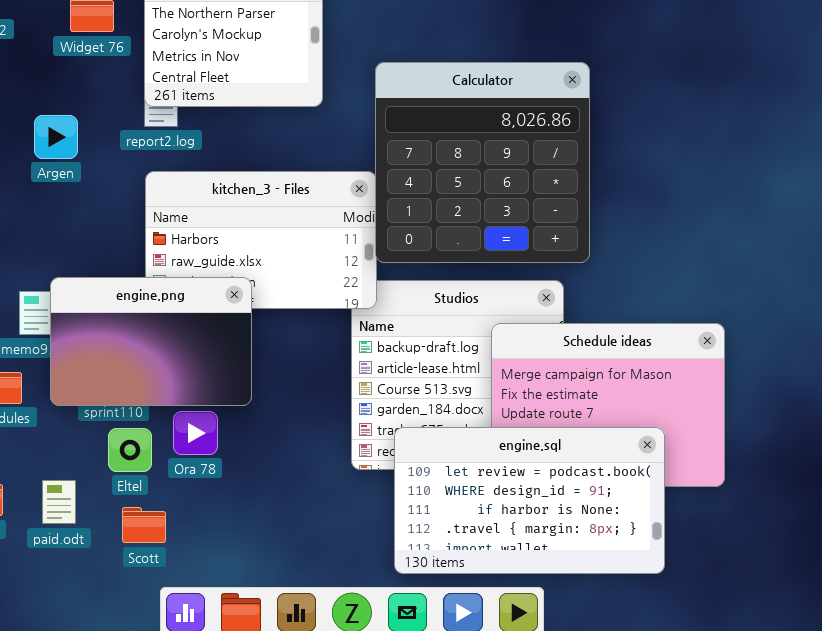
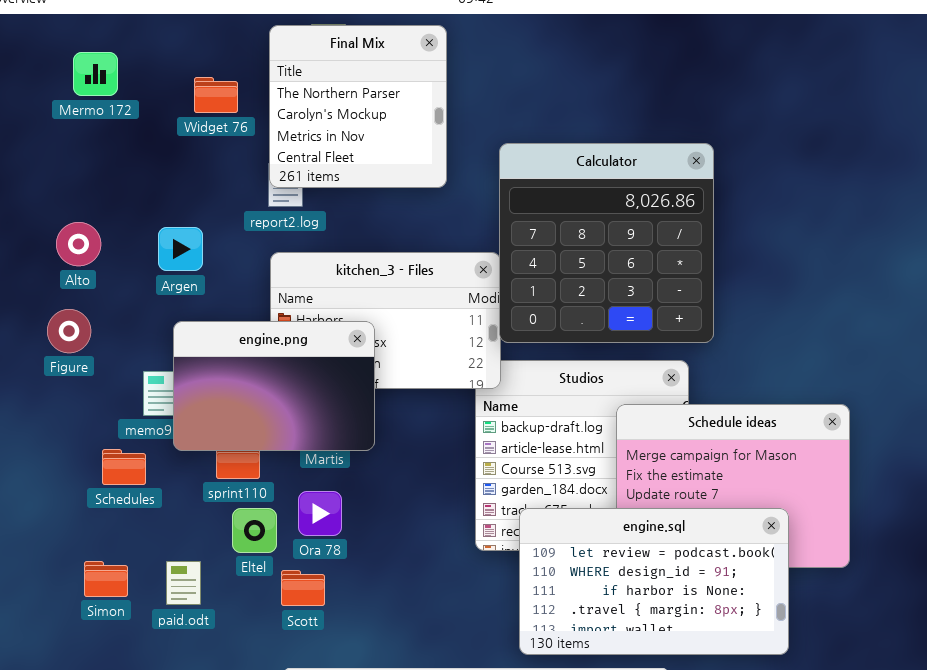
Argen: [34,115,78,159] -> [158,227,203,271], moved
engine.png: [50,277,252,406] -> [173,321,375,451], moved
Scott: [122,507,166,543] -> [281,570,325,606], moved

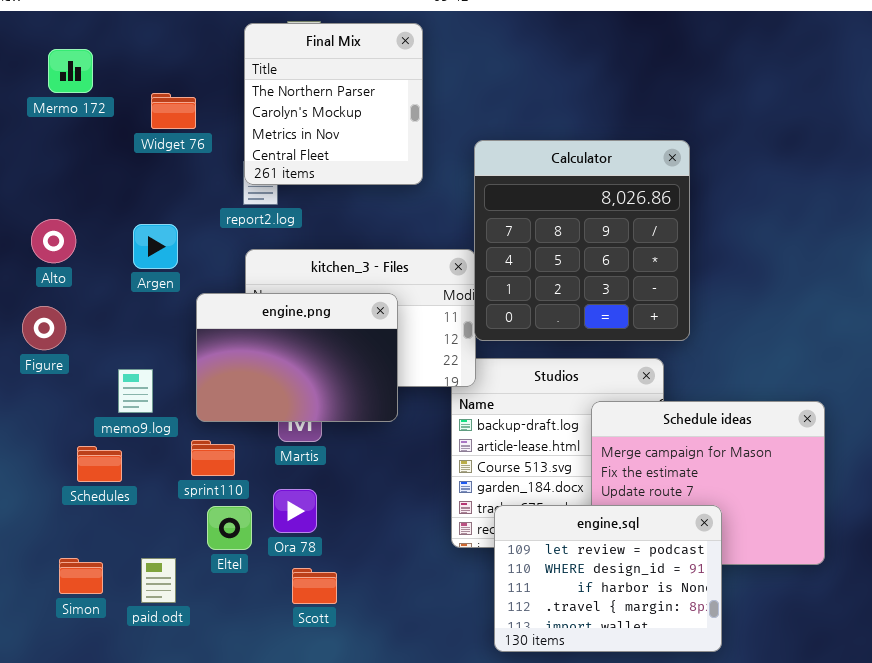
Widget 76: [194,77,238,113] -> [151,93,196,129], moved
engine.png: [173,321,375,451] -> [196,293,398,422], moved
engine.sql: [519,508,789,655] -> [494,505,722,652], resized
Scott: [281,570,325,606] -> [292,568,337,604], moved

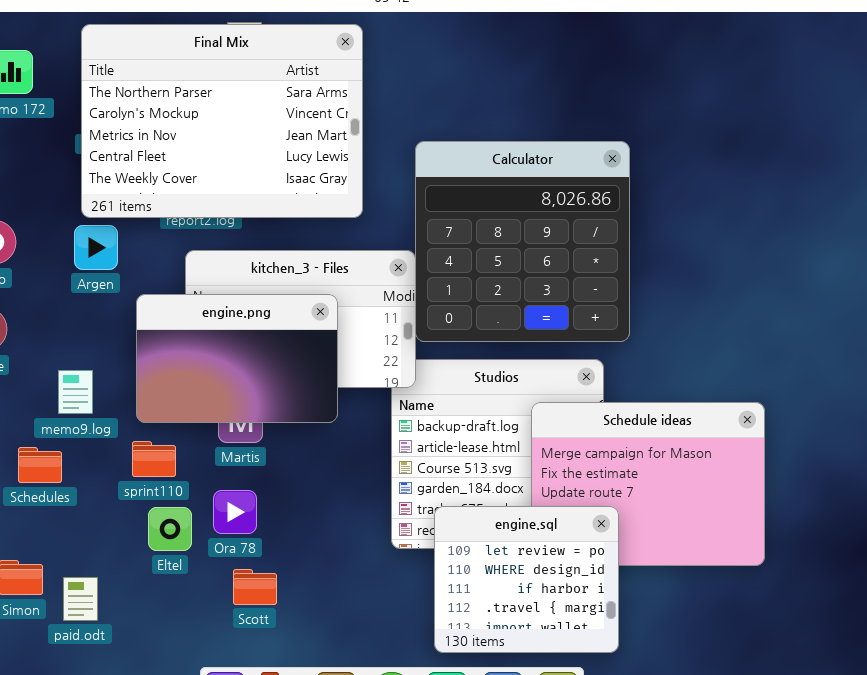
Final Mix: [244,23,423,185] -> [81,24,363,218], resized
engine.sql: [494,505,722,652] -> [434,506,619,653], resized
paid.odt: [141,558,176,603] -> [63,577,98,621], moved

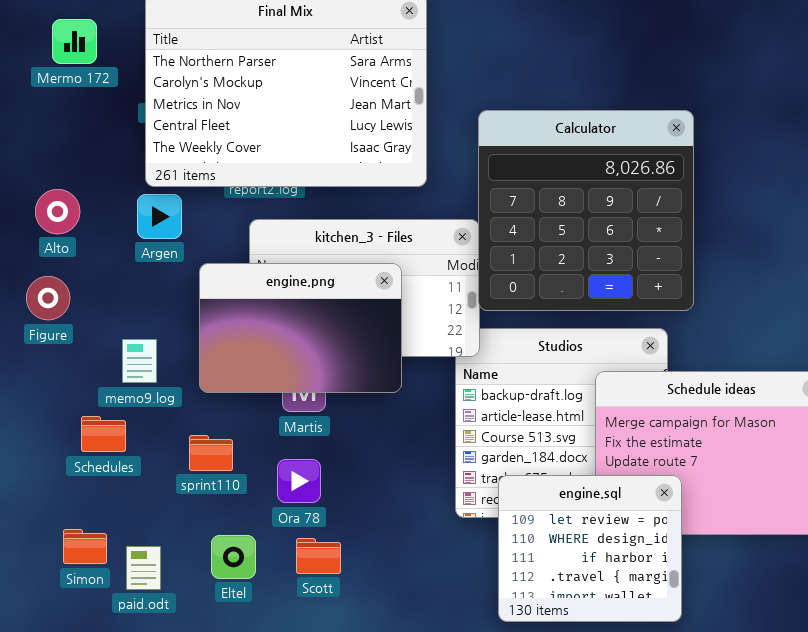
sprint110: [132,441,176,477] -> [189,435,233,471], moved
Eltel: [148,507,192,551] -> [211,535,256,579], moved

